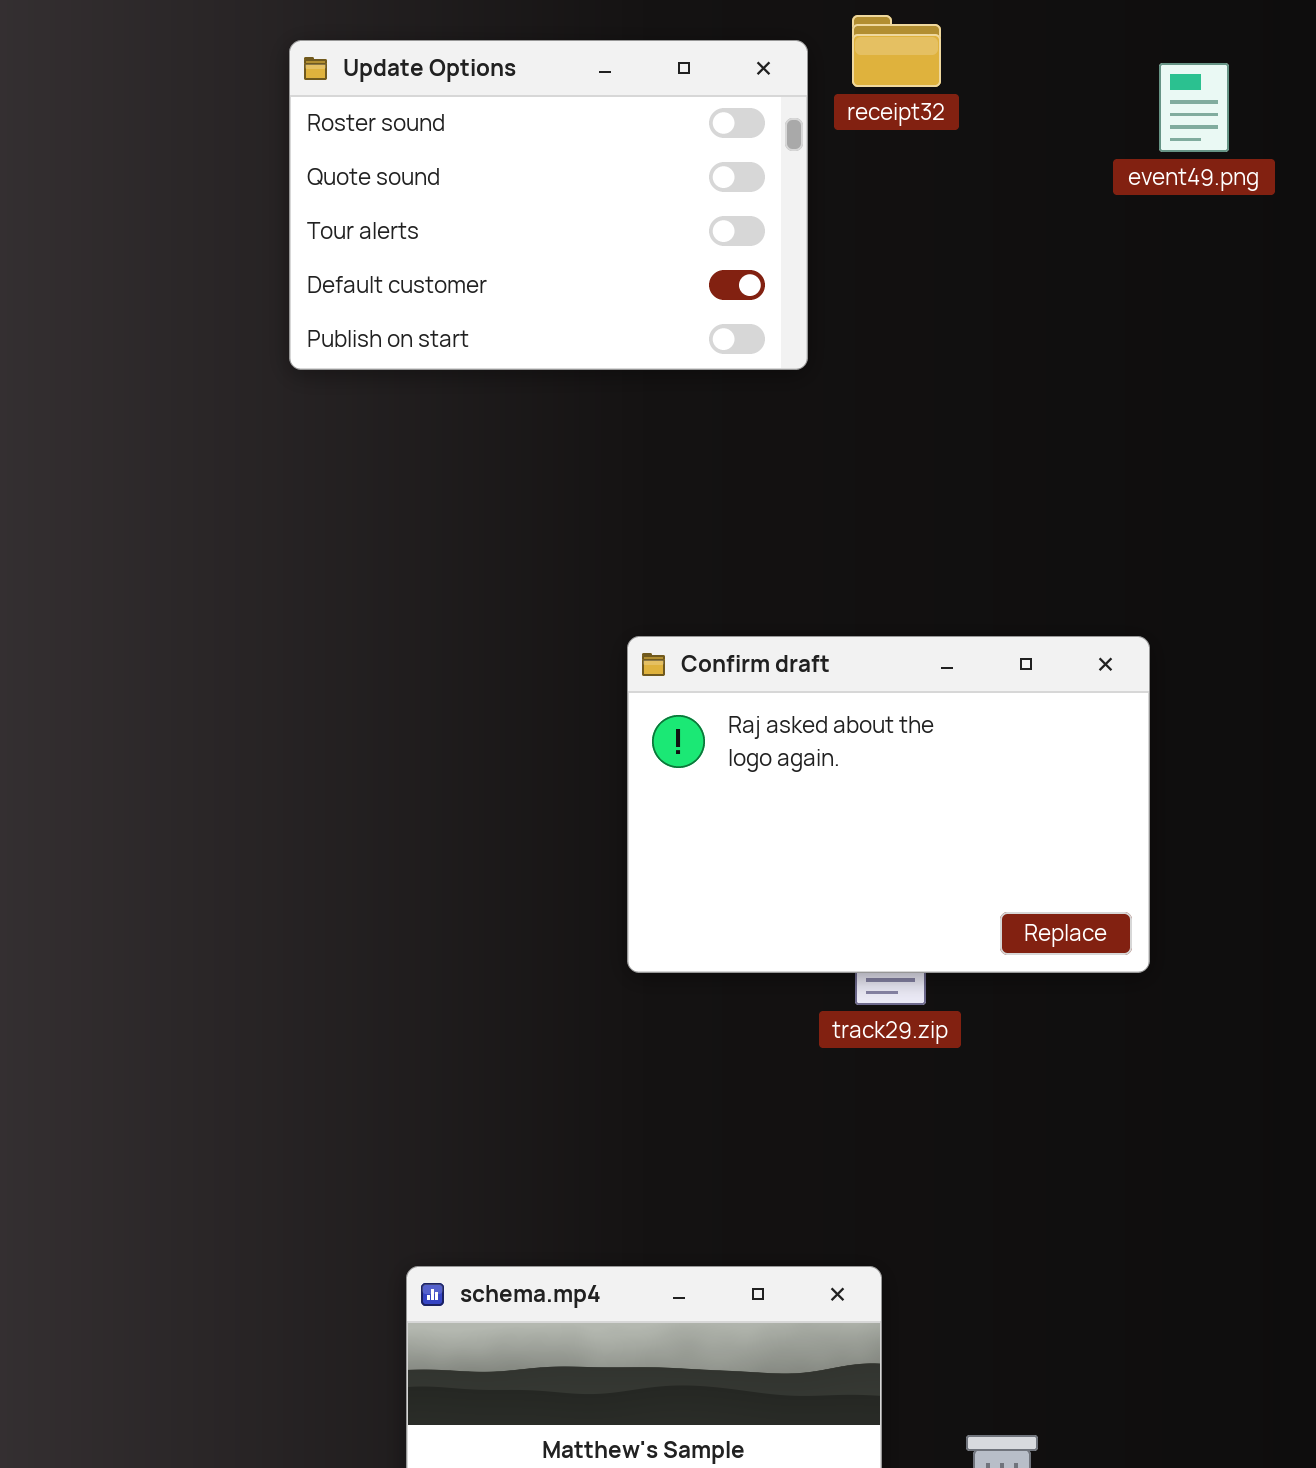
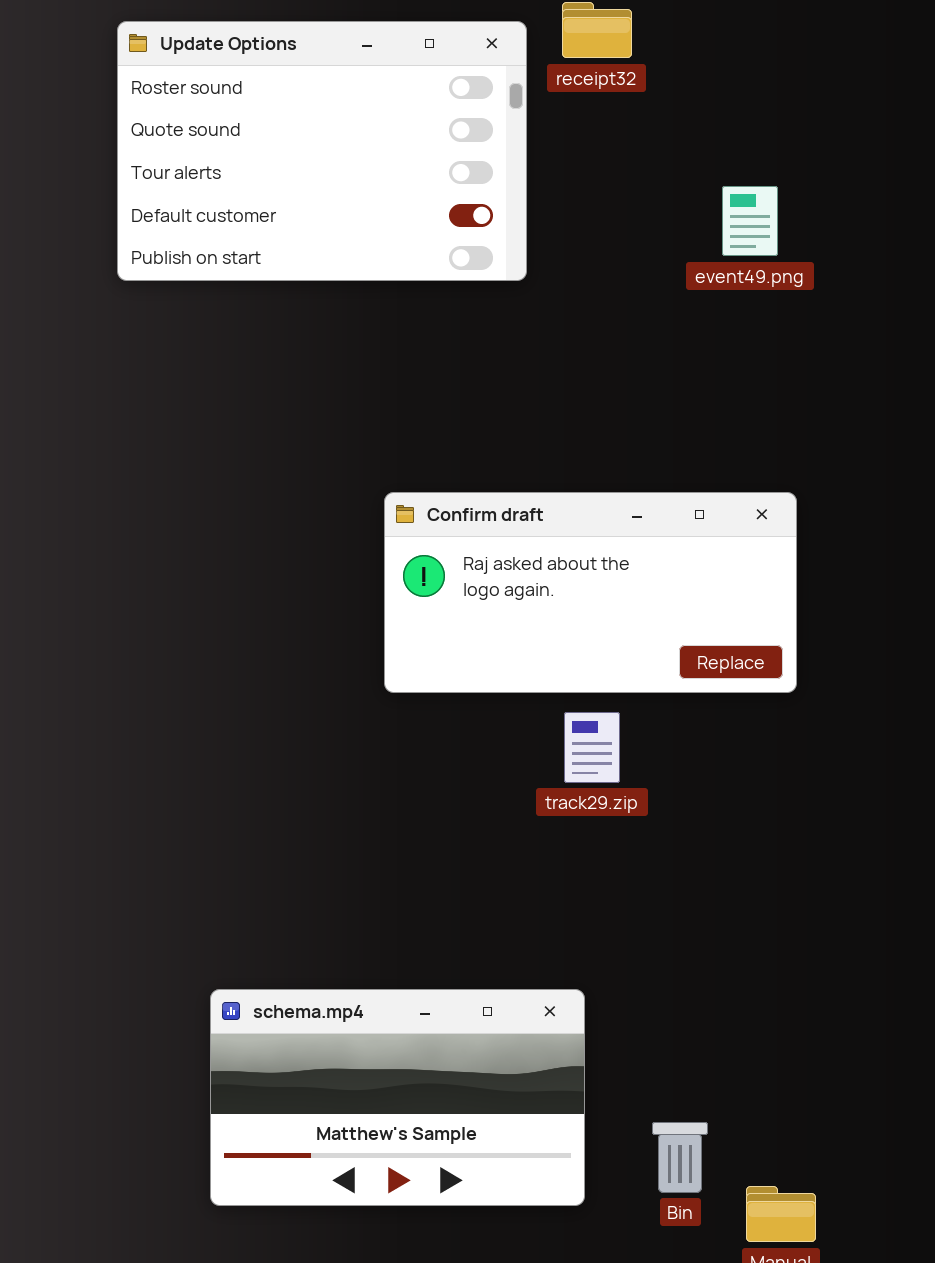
event49.png: [1159,63,1229,152] -> [722,186,778,256], moved
Confirm draft: [627,636,1150,973] -> [384,492,797,693], resized

